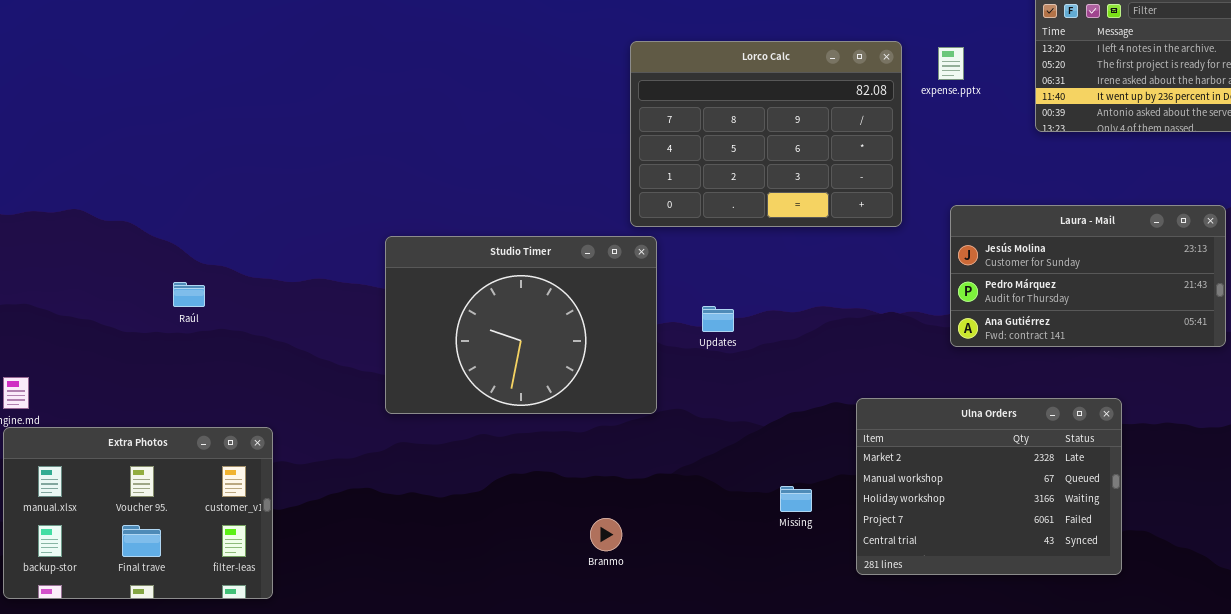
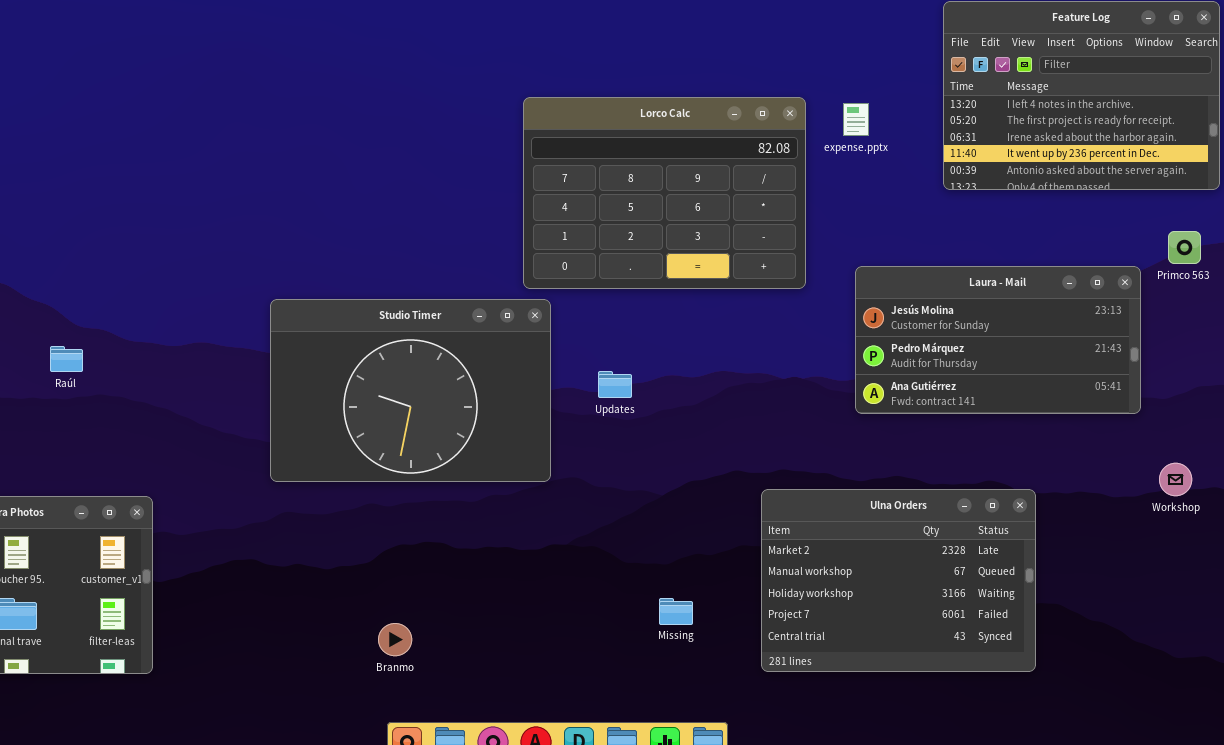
Ulna Orders: [856,398,1122,575] -> [761,489,1036,672], moved
Missing: [780,486,812,512] -> [659,598,693,625], moved
Branmo: [590,518,622,551] -> [378,623,412,656], moved

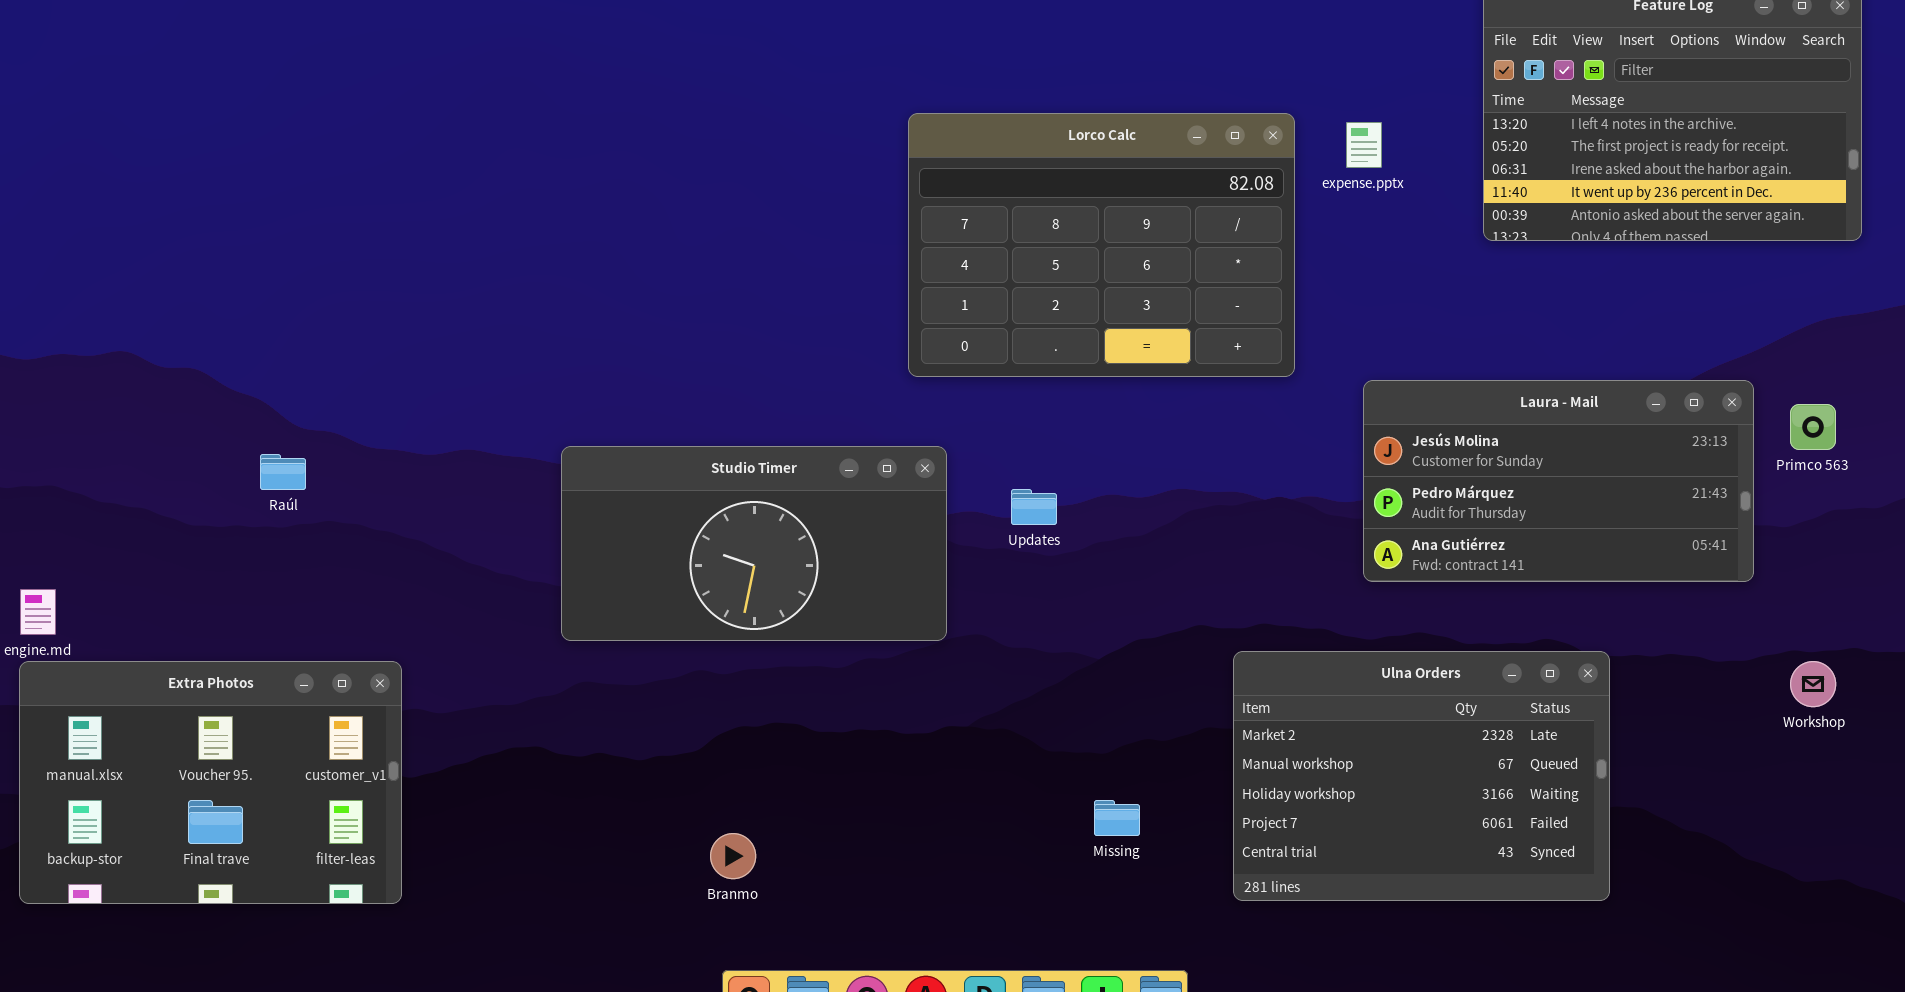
Primco 563: [1168,231,1201,264] -> [1790,404,1836,450], moved
Laura - Mail: [855,266,1141,414] -> [1363,380,1754,582], moved
Studio Timer: [270,299,551,482] -> [561,446,947,641], resized
Workshop: [1159,463,1192,496] -> [1790,661,1836,707], moved

